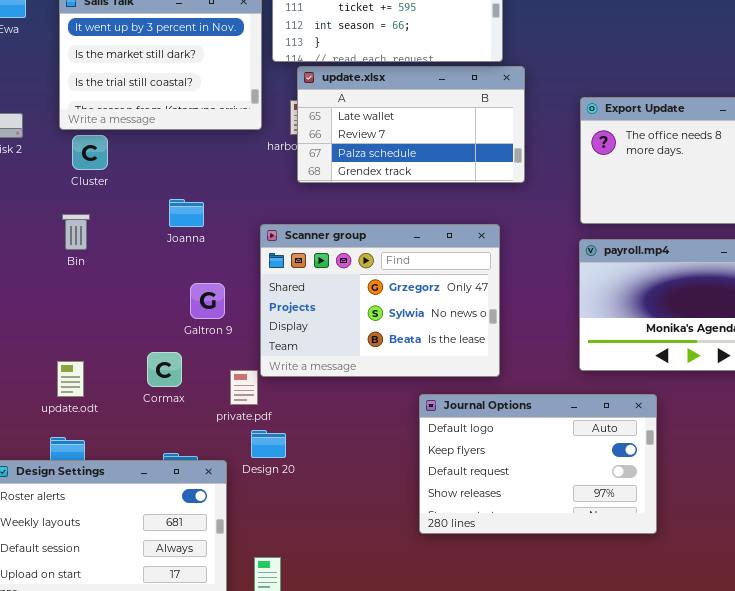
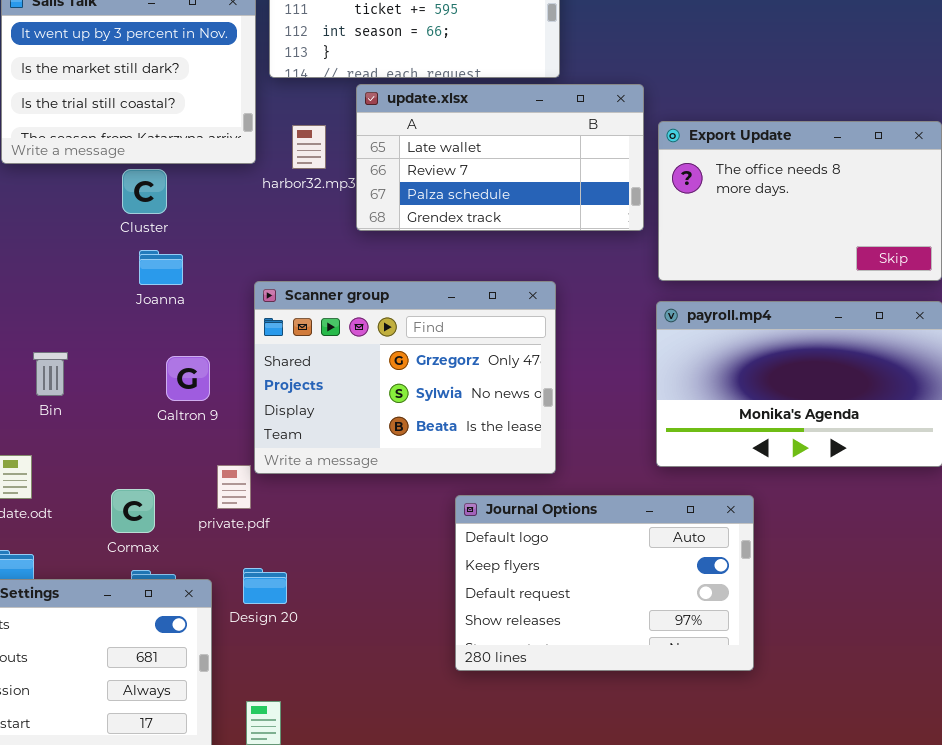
update.xlsx: [297,66,525,183] -> [356,84,644,231], moved
Cluster: [72,135,108,170] -> [122,169,167,214], moved
Bin: [62,214,90,250] -> [33,352,68,396], moved
Cormax: [147,352,182,387] -> [111,489,155,533], moved
Design 20: [251,430,286,458] -> [243,568,287,604], moved

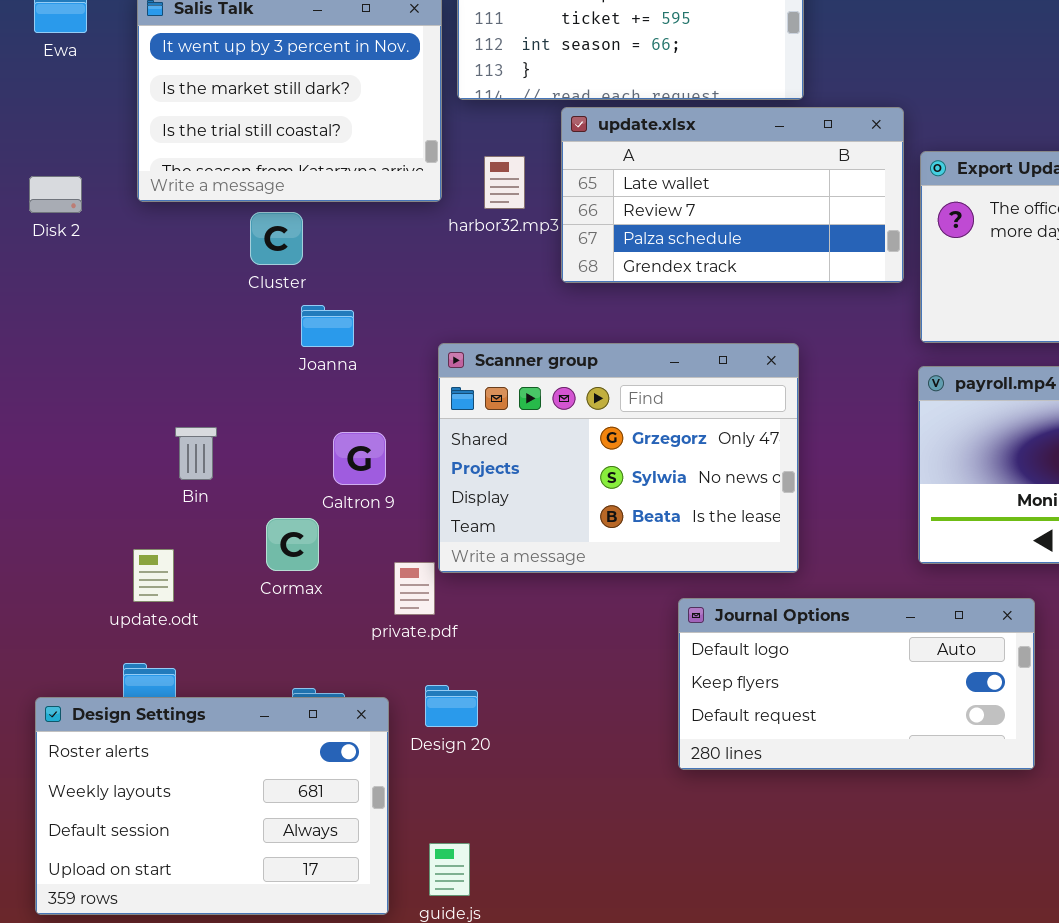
Cluster: [122,169,167,214] -> [250,212,303,265], moved
Cormax: [111,489,155,533] -> [266,518,319,571], moved
Journal Options: [455,495,754,671] -> [678,598,1035,770], resized

